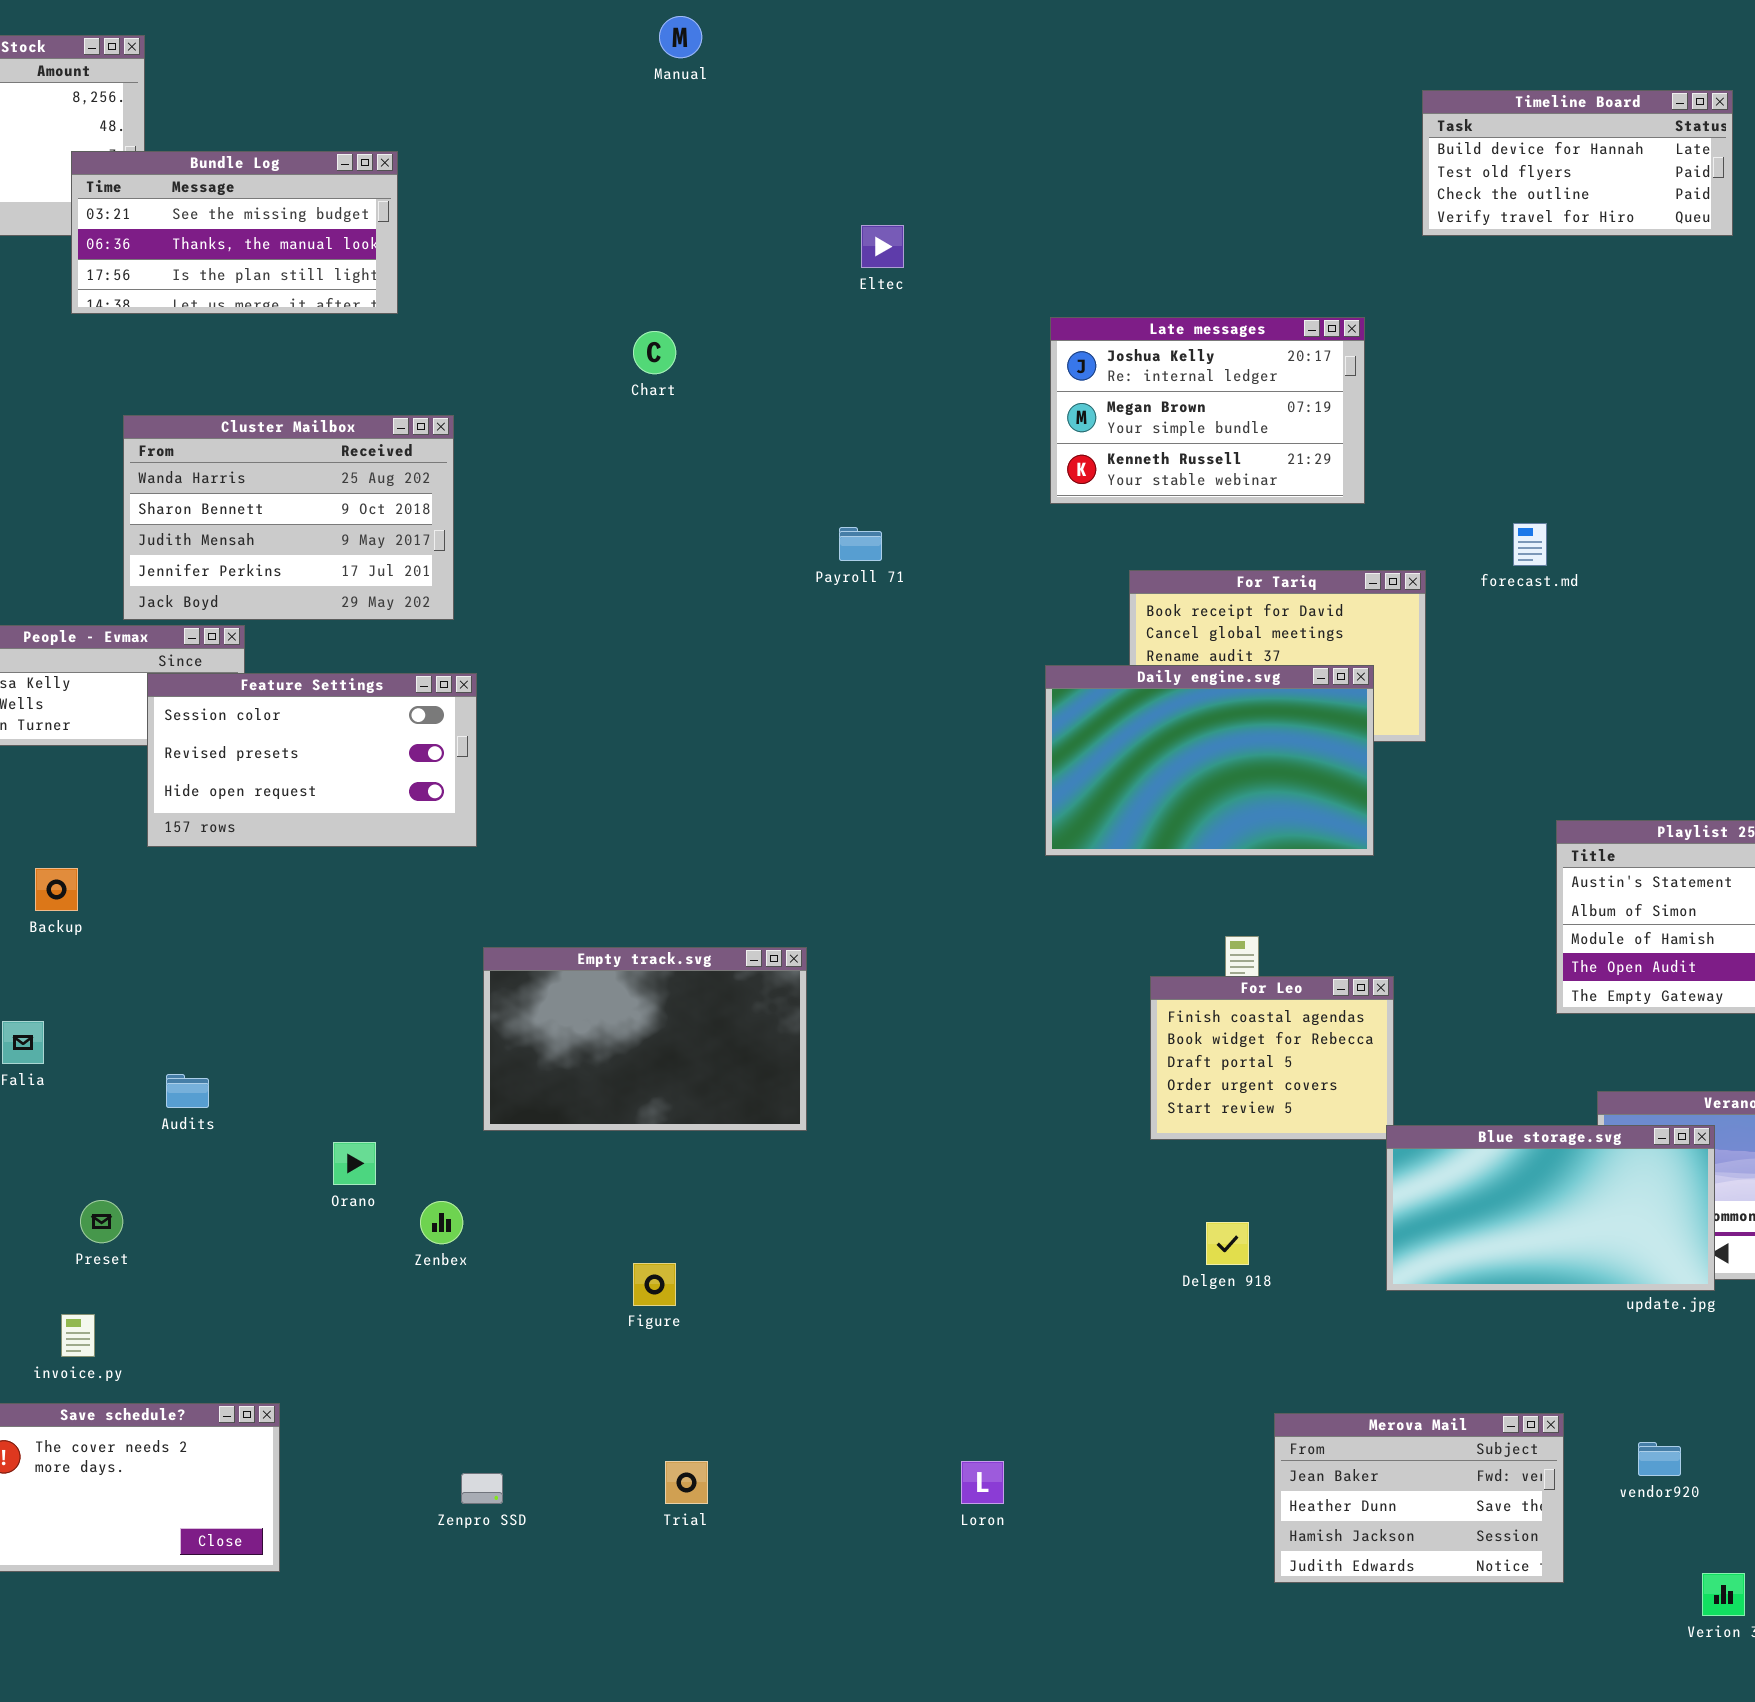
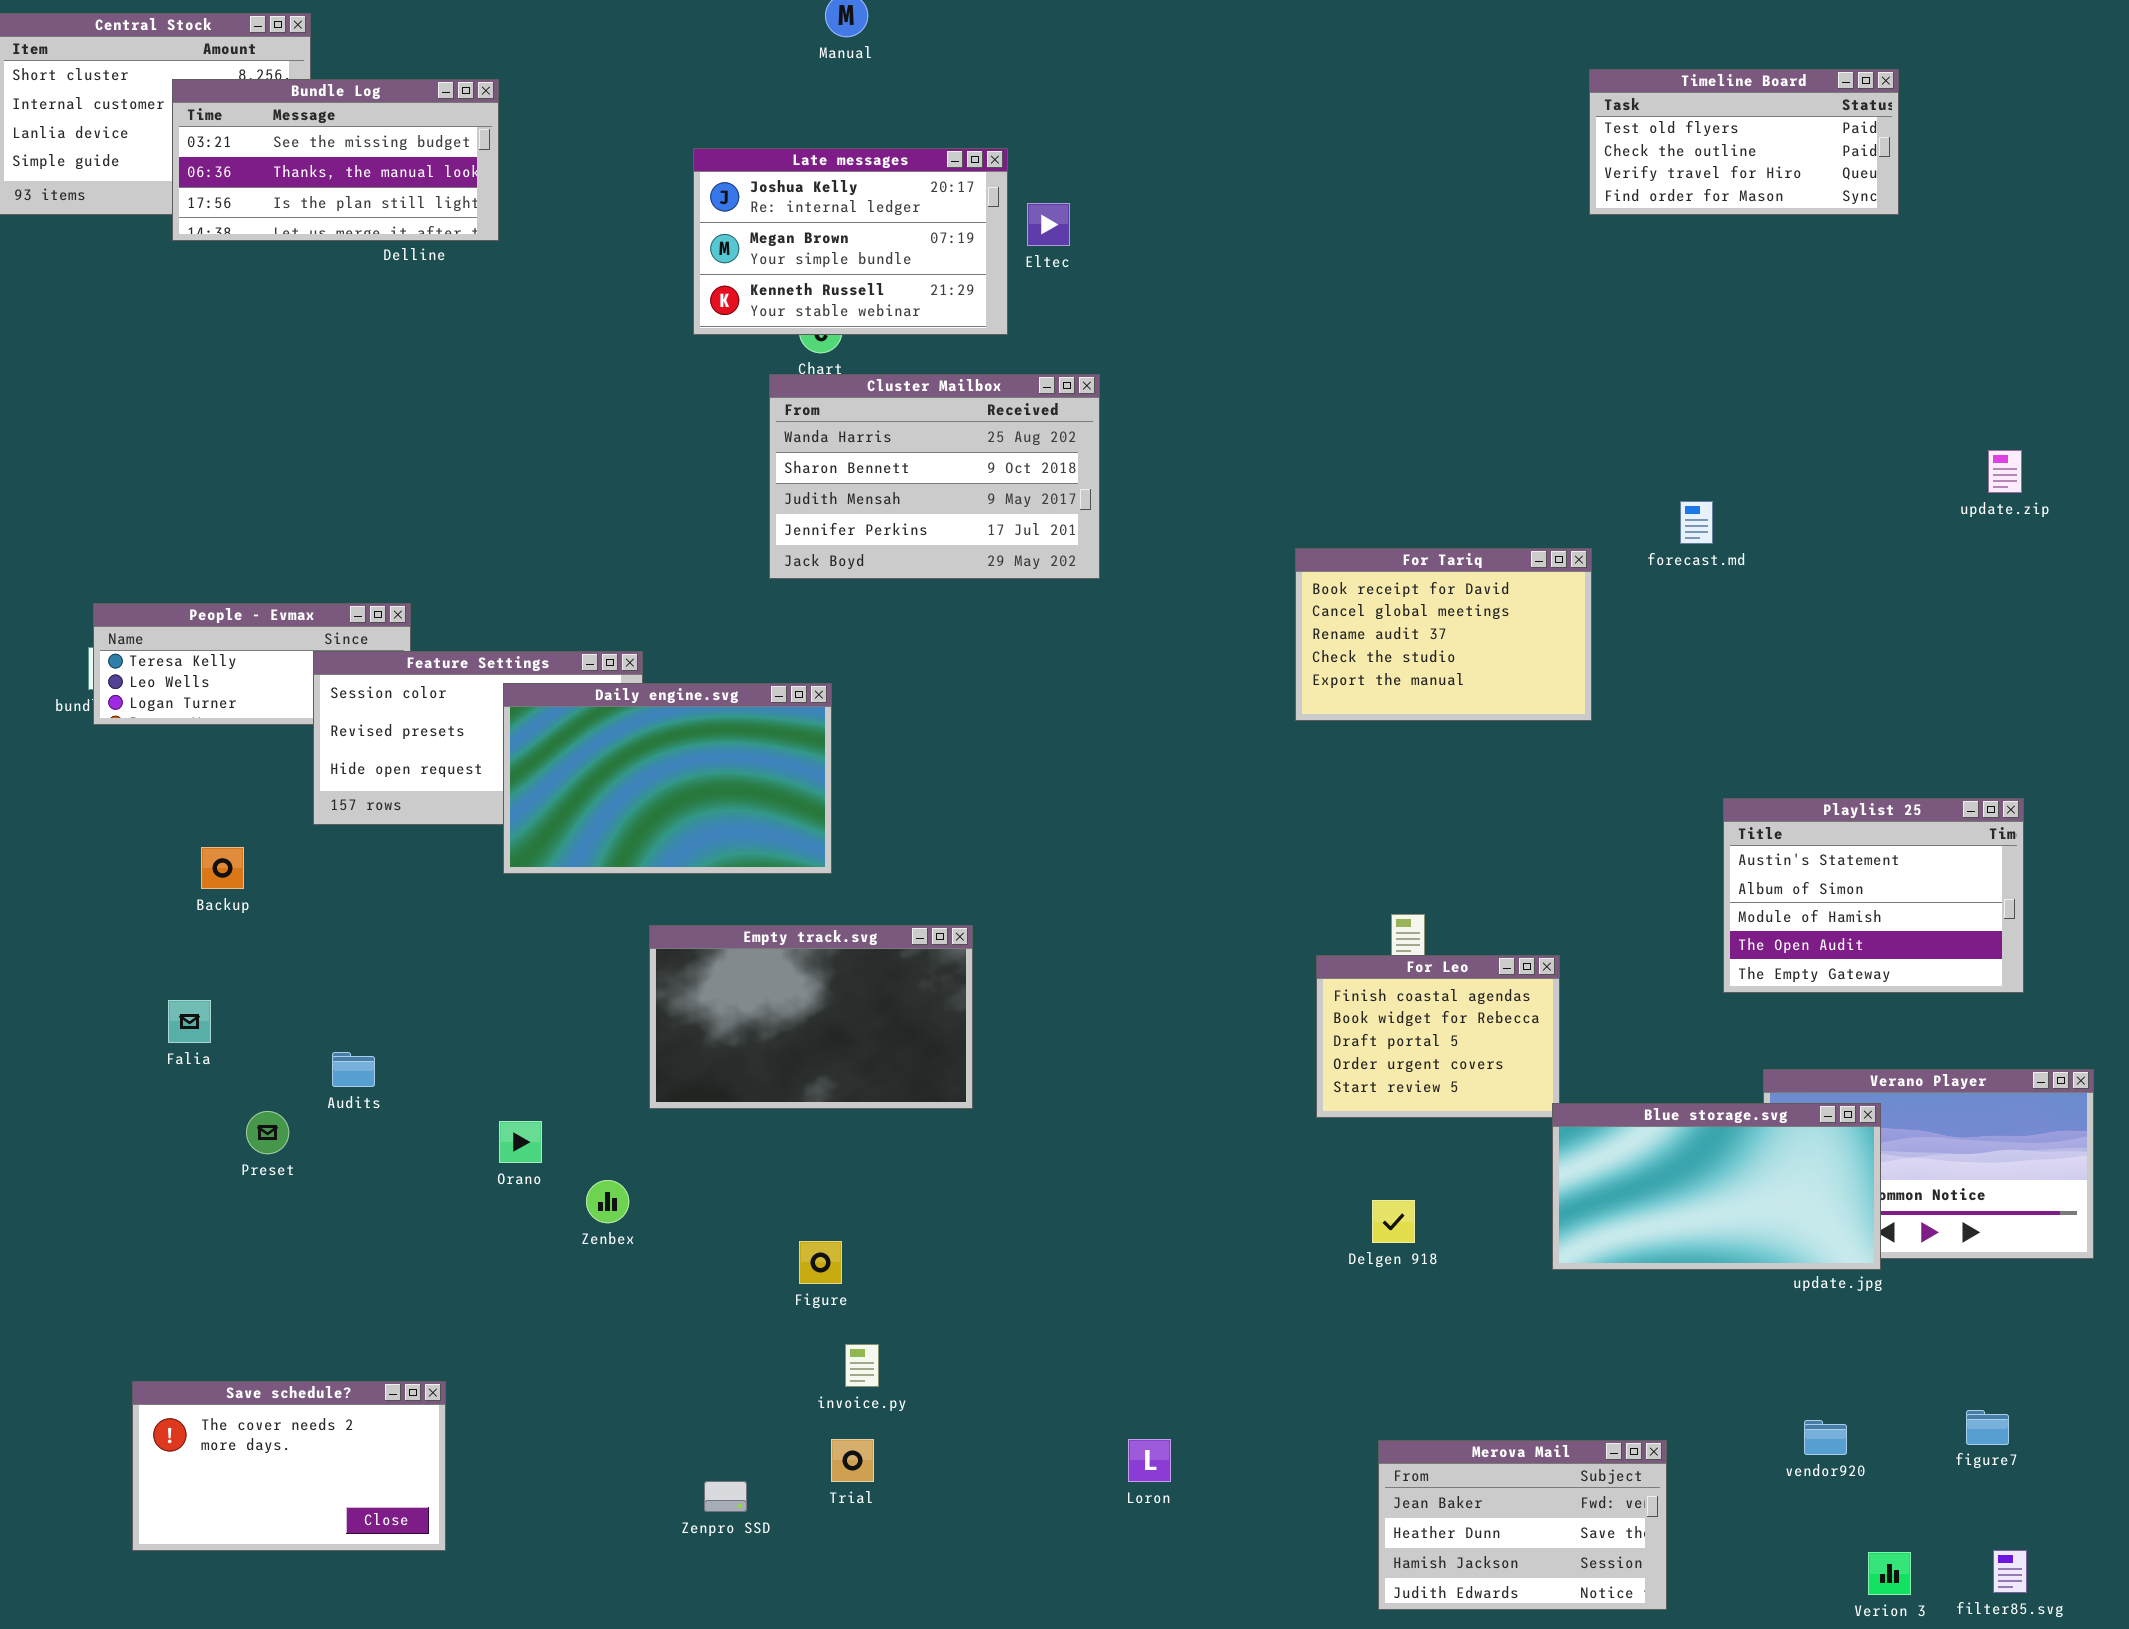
Timeline Board: [1422,90,1733,236] -> [1589,69,1899,215], scrolled down 1 row
Bundle Log: [71,151,398,314] -> [172,79,499,241], moved
Late messages: [1050,317,1365,504] -> [693,148,1008,335], moved
Cluster Mailbox: [123,415,454,620] -> [769,374,1100,579], moved
Daily engine.svg: [1045,665,1374,856] -> [503,683,832,874], moved
Preset: [80,1200,123,1243] -> [246,1111,289,1154], moved
invoice.py: [61,1314,95,1357] -> [845,1344,879,1387], moved
Merova Mail: [1274,1413,1564,1583] -> [1378,1440,1667,1610], moved
Zenpro SSD: [461,1473,503,1504] -> [704,1481,747,1512], moved

